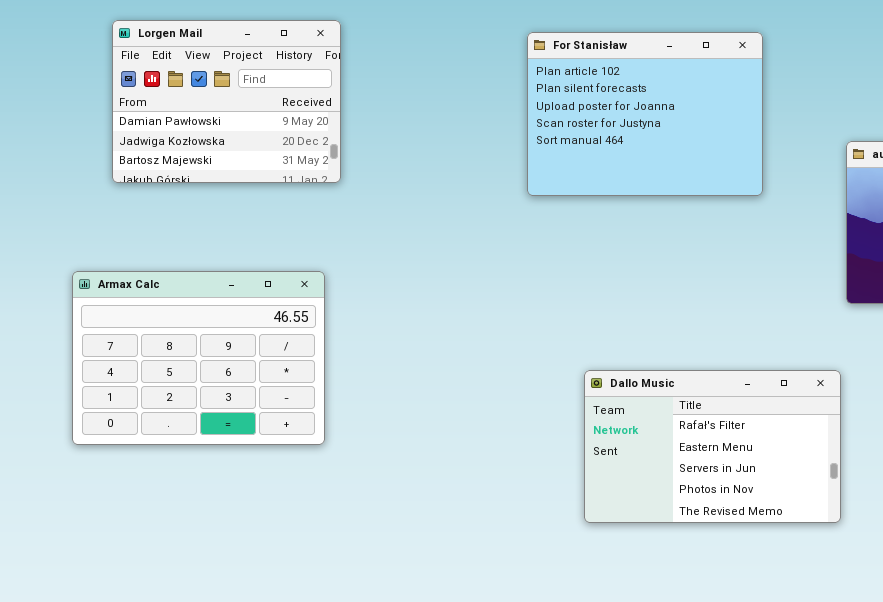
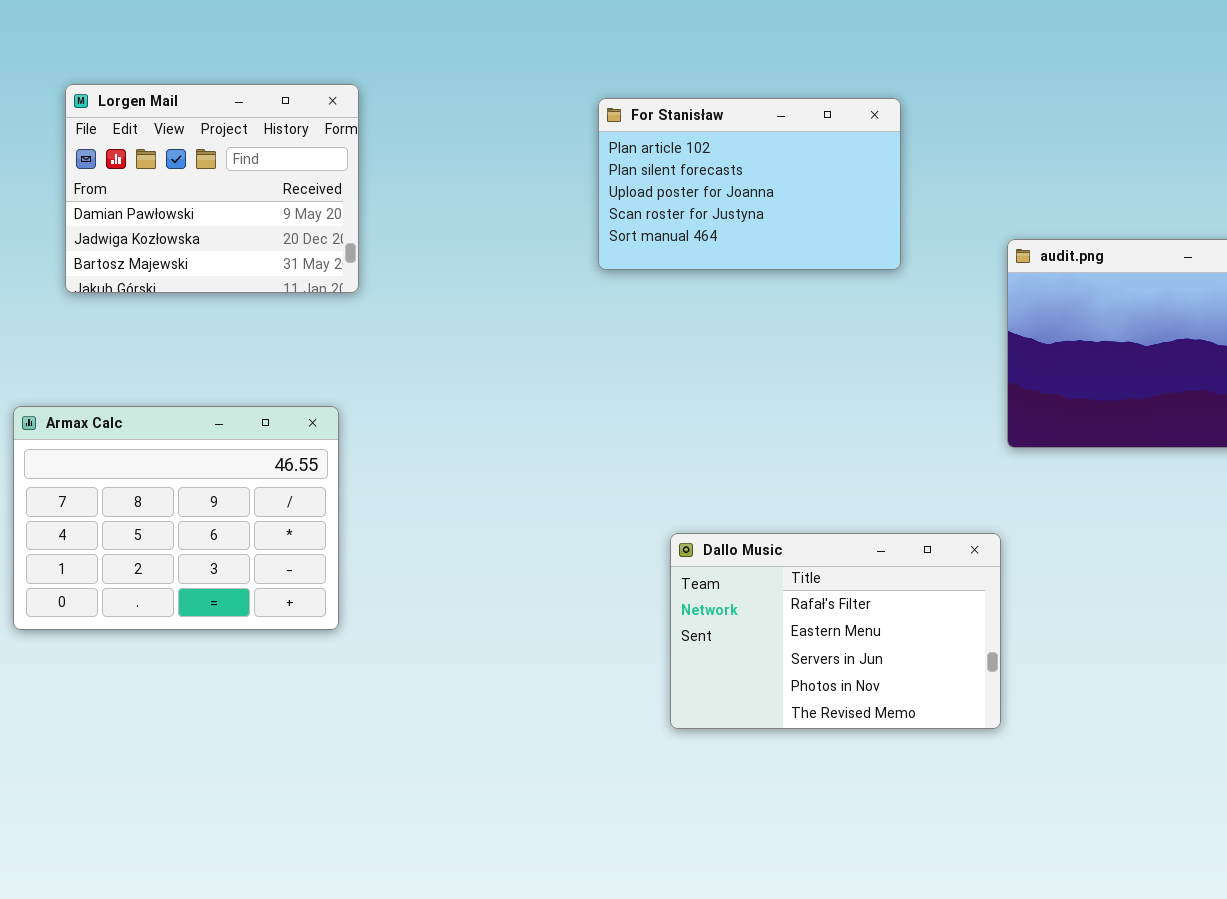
For Stanisław: [527,32,763,196] -> [598,98,901,270], resized

